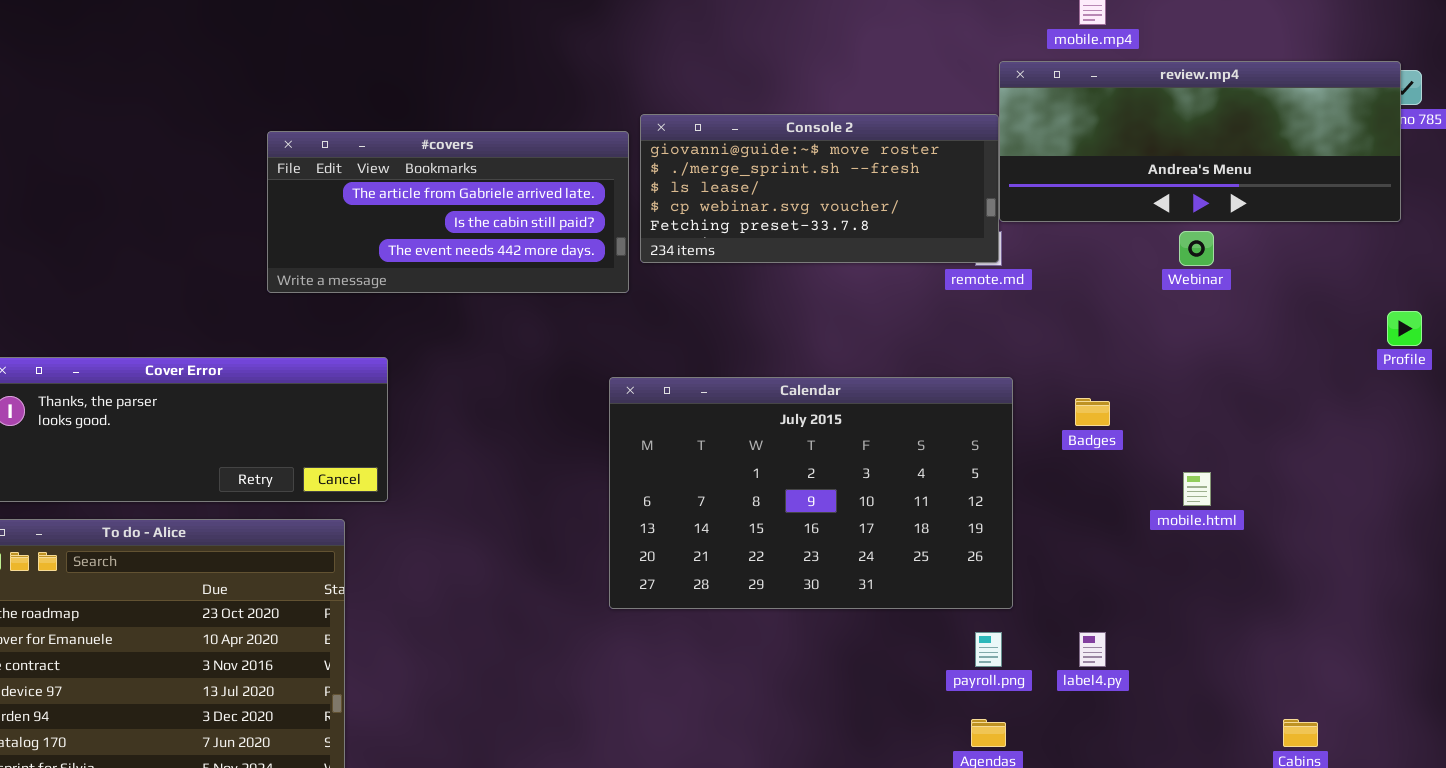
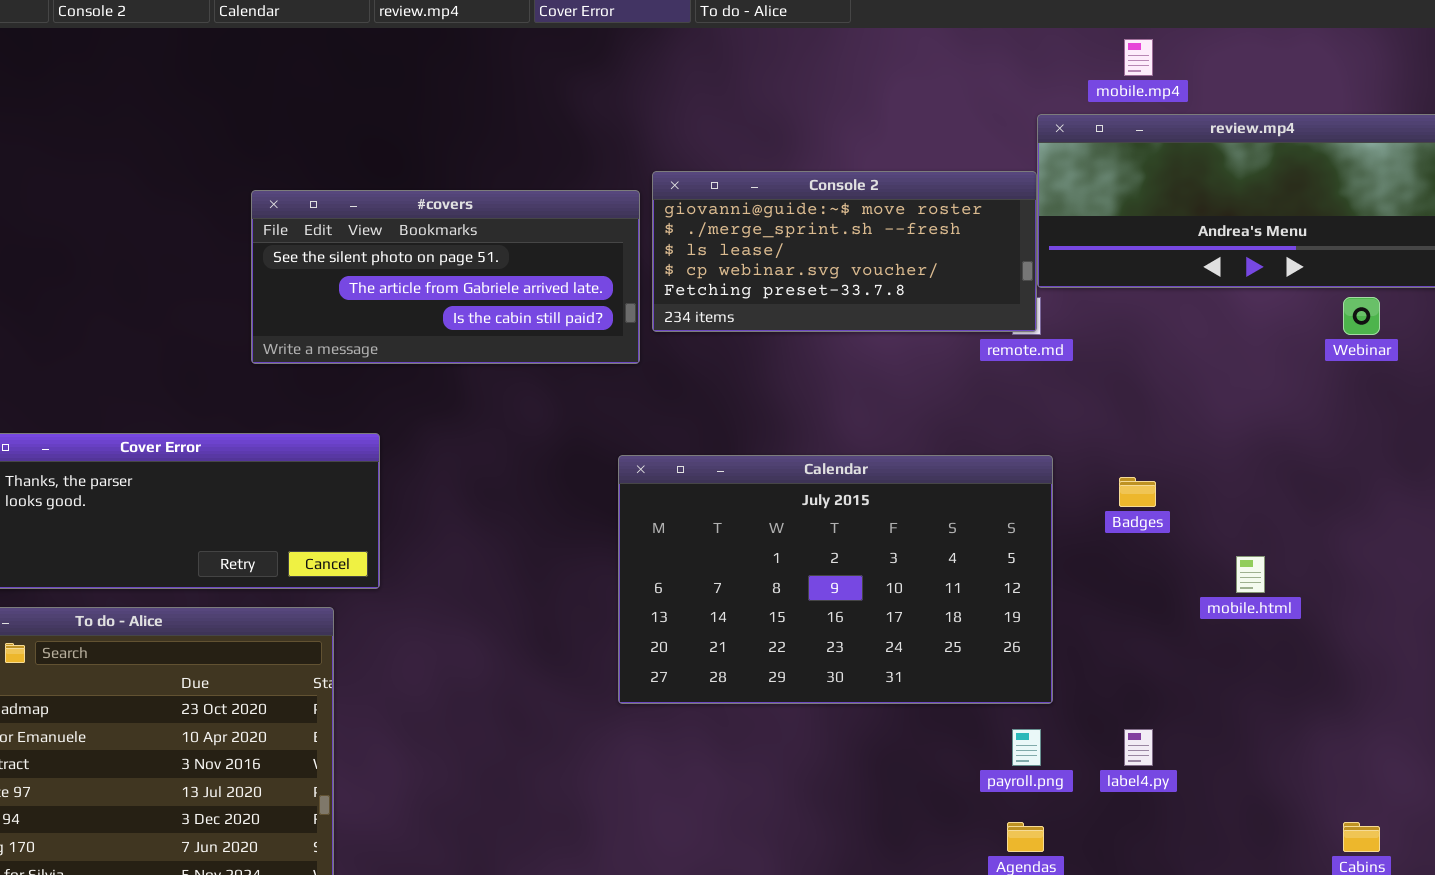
#covers: [267,131,629,293] -> [251,190,640,364], scrolled up 1 row
Webinar: [1179,231,1214,266] -> [1343,297,1380,335], moved

